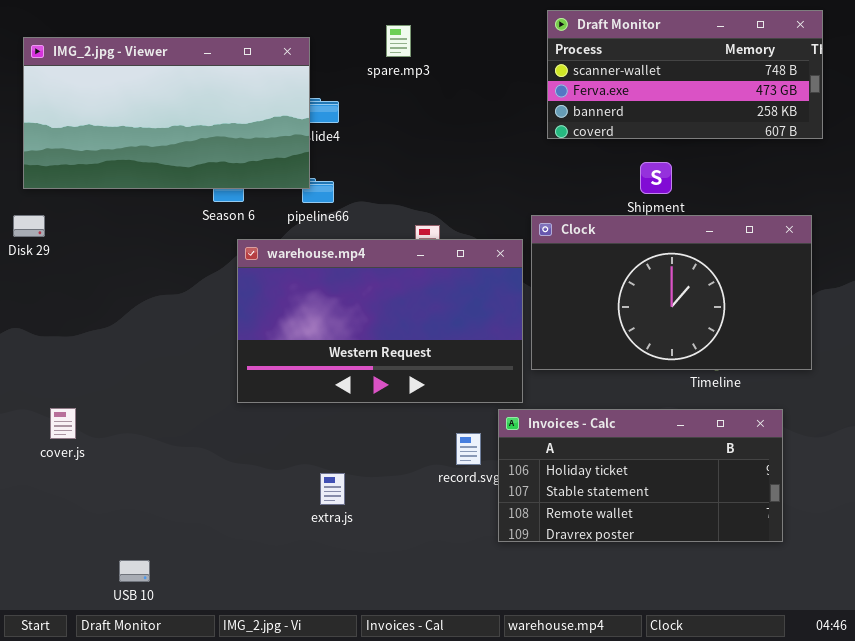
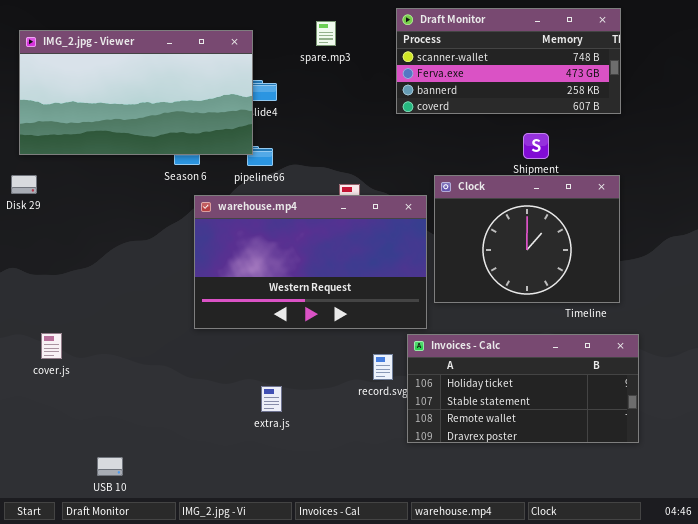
Draft Monitor: [547,10,823,139] -> [396,8,621,114], moved
Clock: [531,215,812,370] -> [434,175,620,303], resized

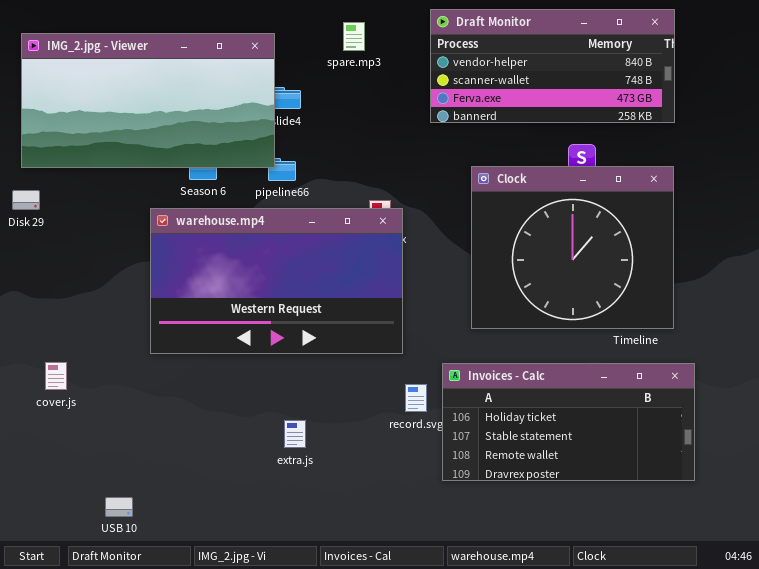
Draft Monitor: [396,8,621,114] -> [430,9,675,123], scrolled up 1 row
Clock: [434,175,620,303] -> [471,166,674,329], resized
warehouse.mp4: [194,195,427,329] -> [150,208,403,354], moved

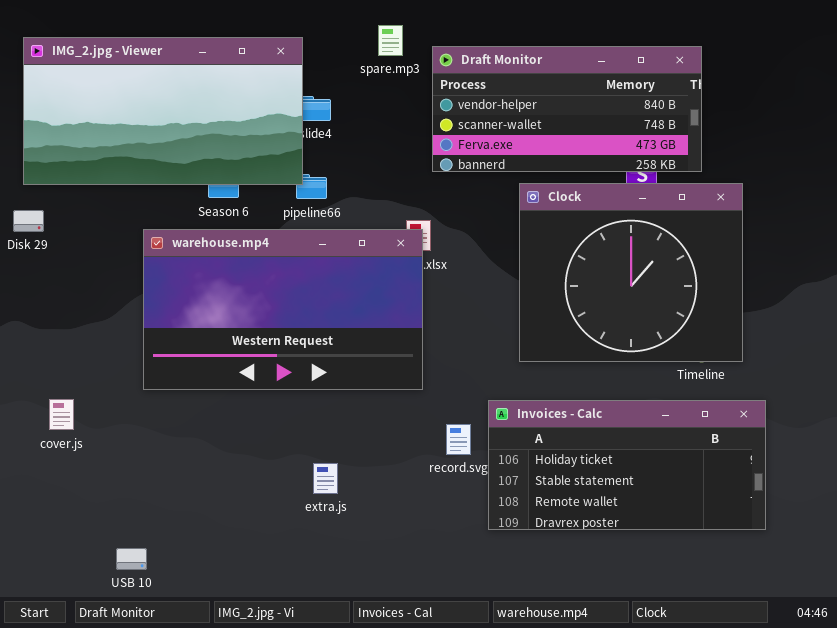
Draft Monitor: [430,9,675,123] -> [432,46,702,172], moved
warehouse.mp4: [150,208,403,354] -> [143,229,423,390], moved

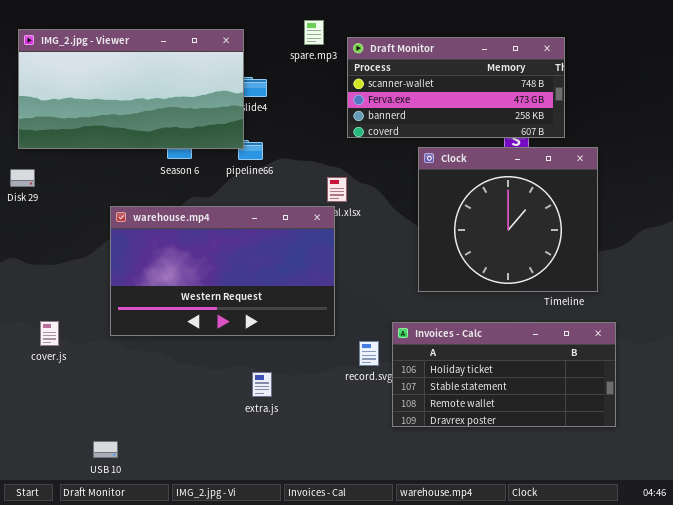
Draft Monitor: [432,46,702,172] -> [347,37,565,138], scrolled down 1 row
warehouse.mp4: [143,229,423,390] -> [110,206,335,336], moved

